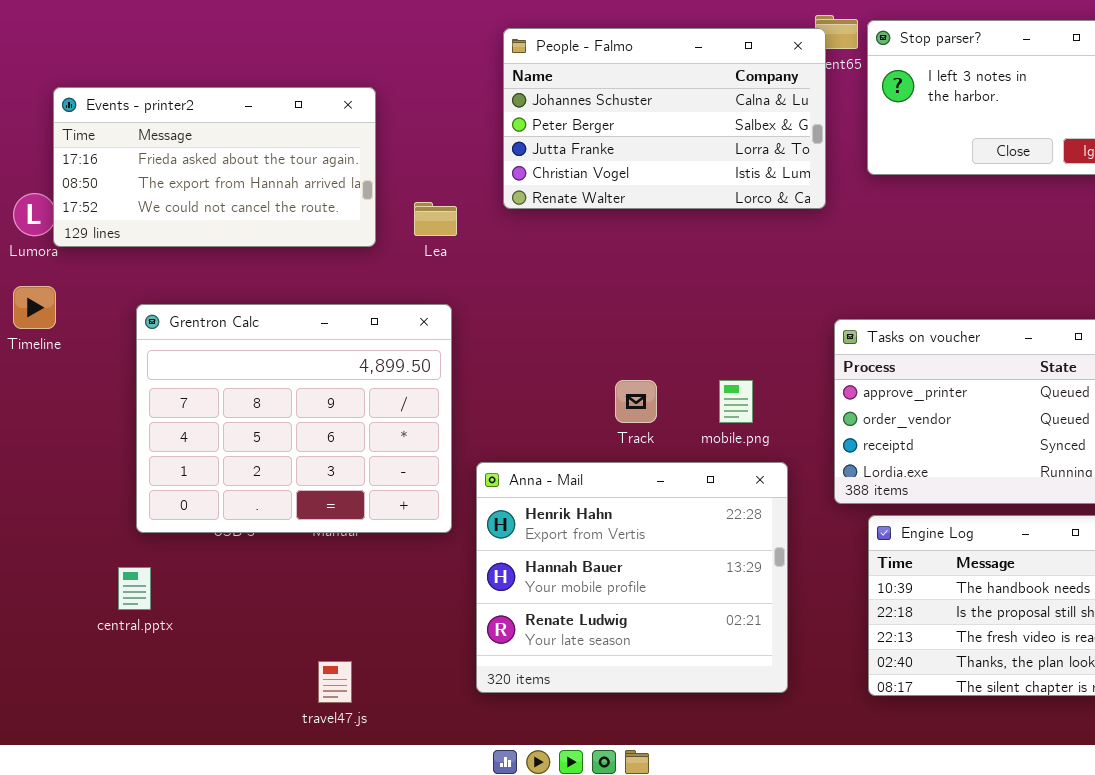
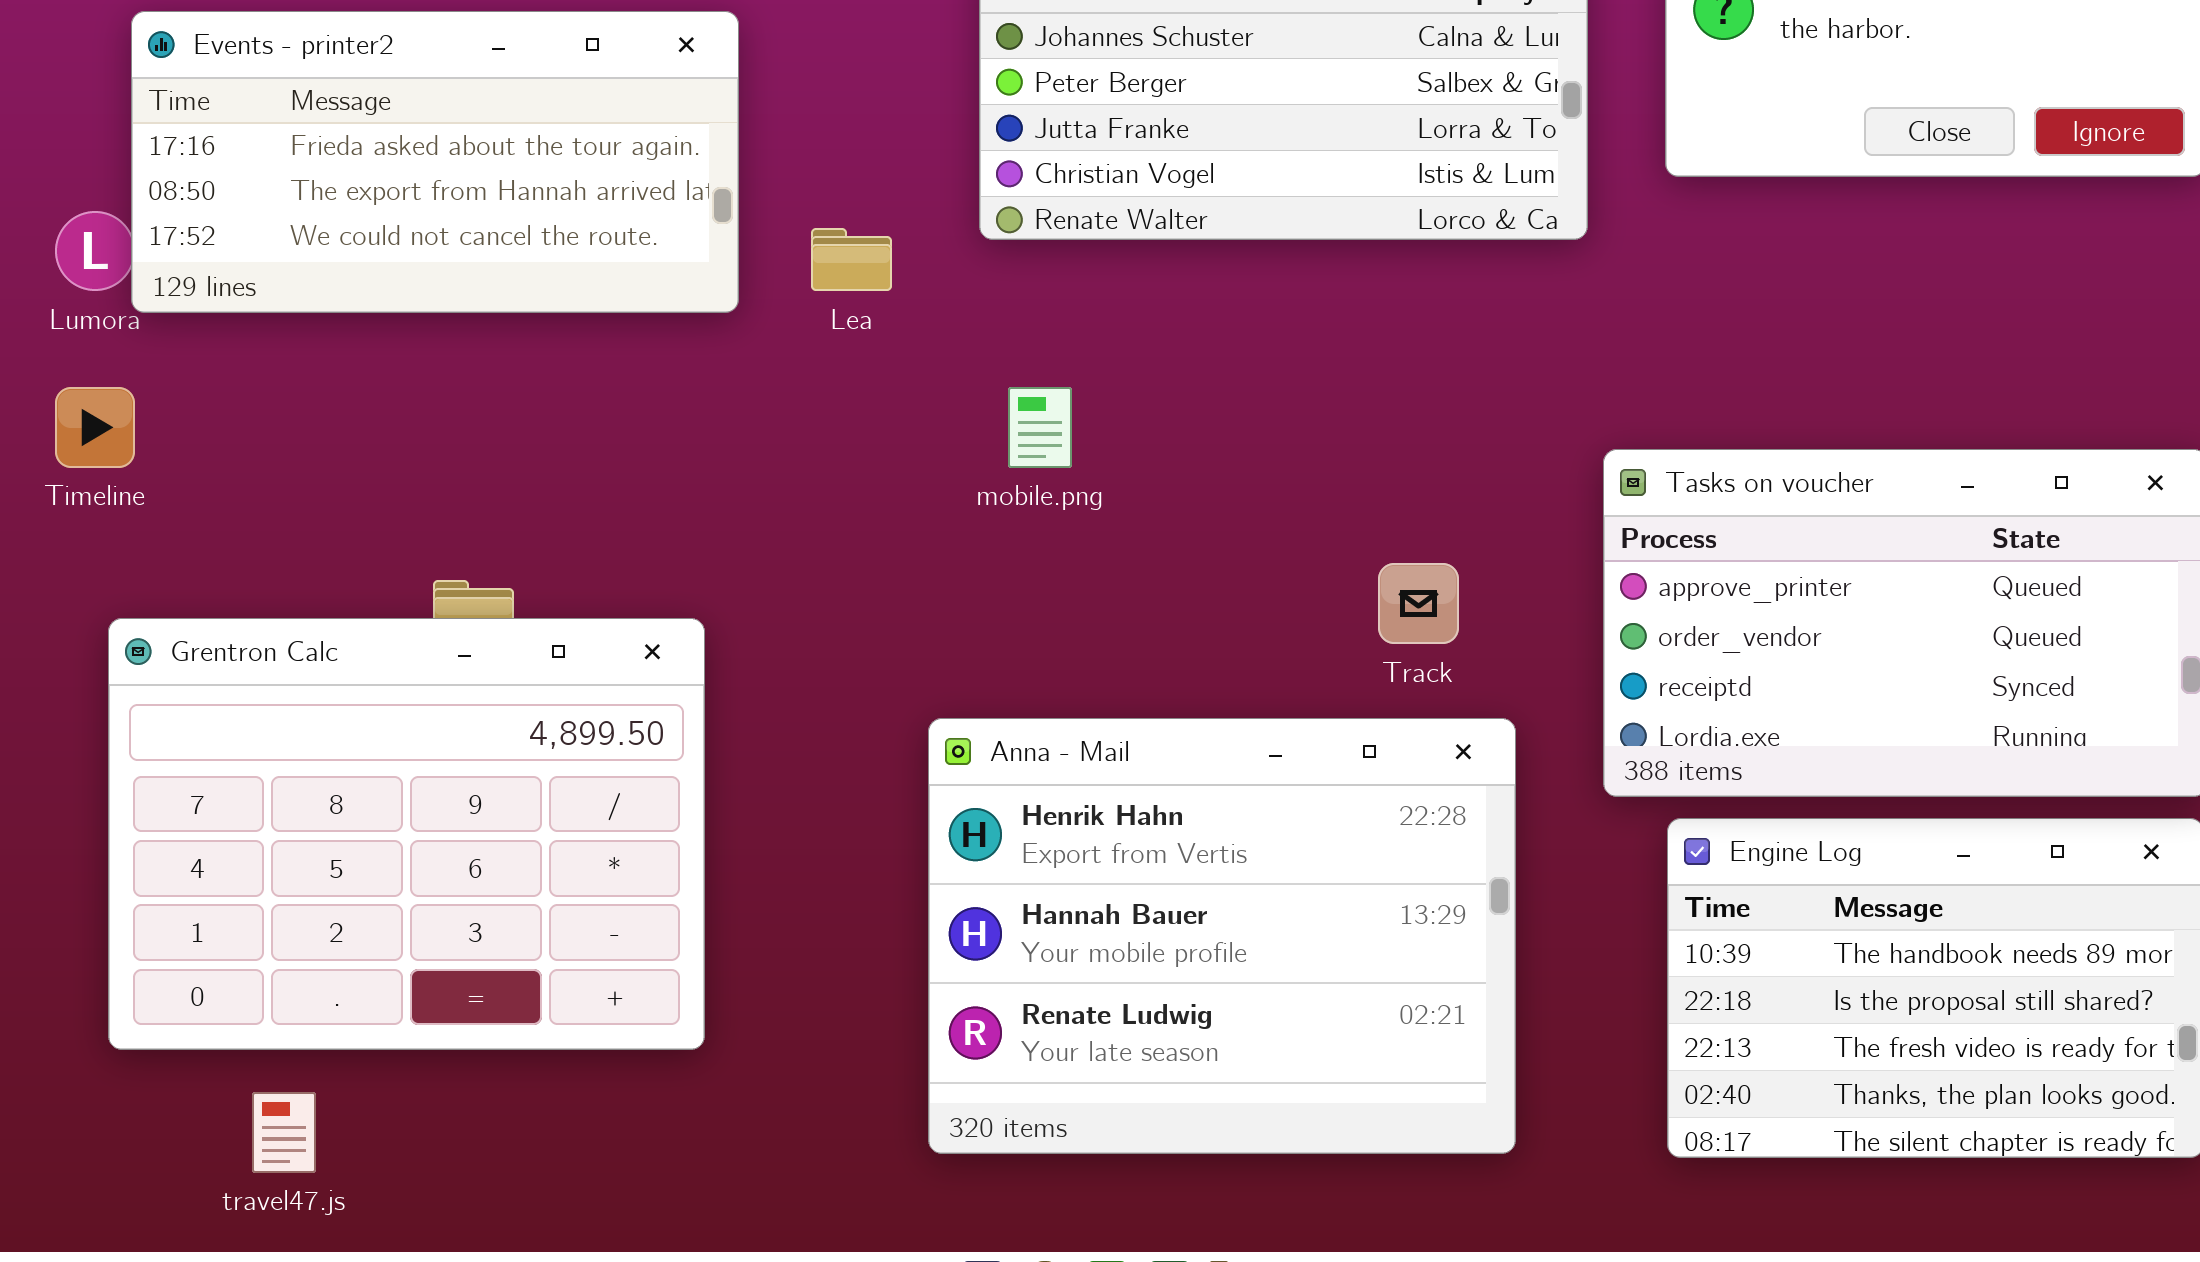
Grentron Calc: [136,304,452,533] -> [108,618,705,1050], moved
Track: [615,380,657,423] -> [1378,563,1459,644], moved
mobile.png: [719,380,753,423] -> [1008,387,1072,468], moved
travel47.js: [318,661,352,703] -> [252,1092,316,1173], moved

